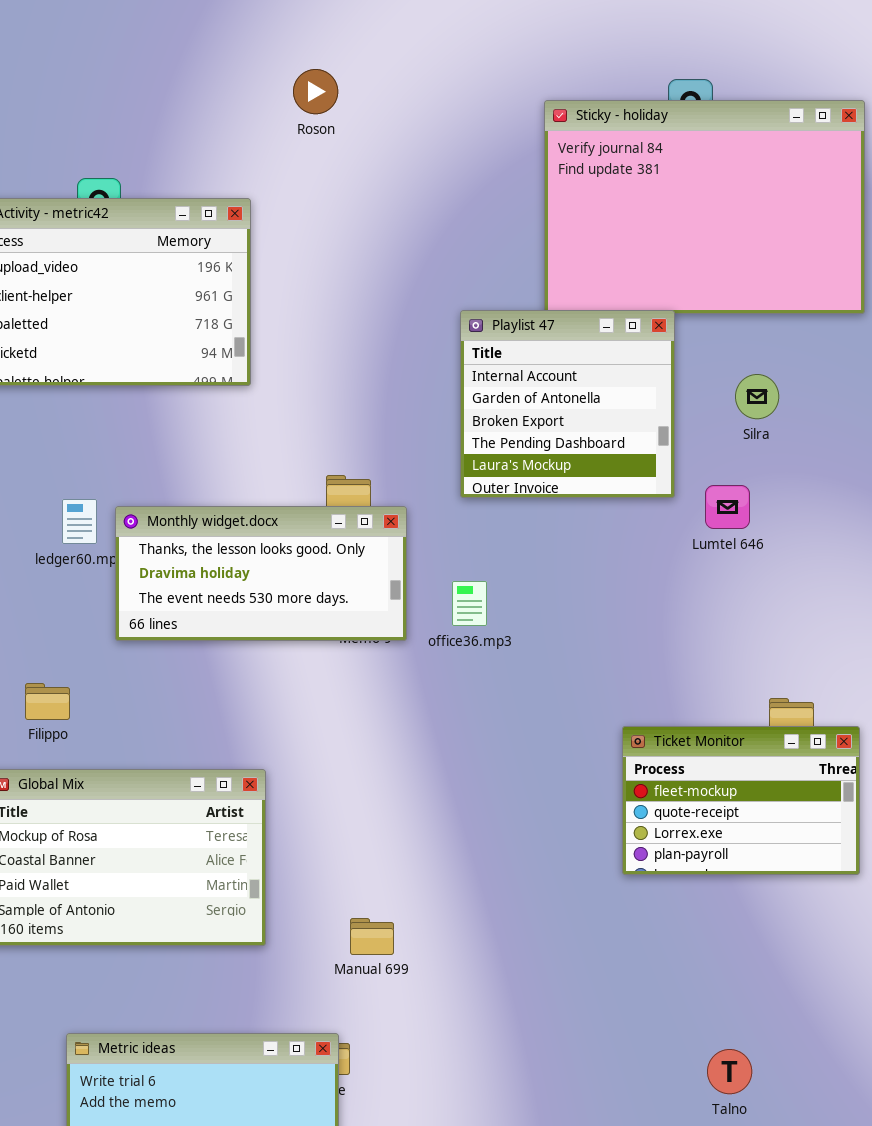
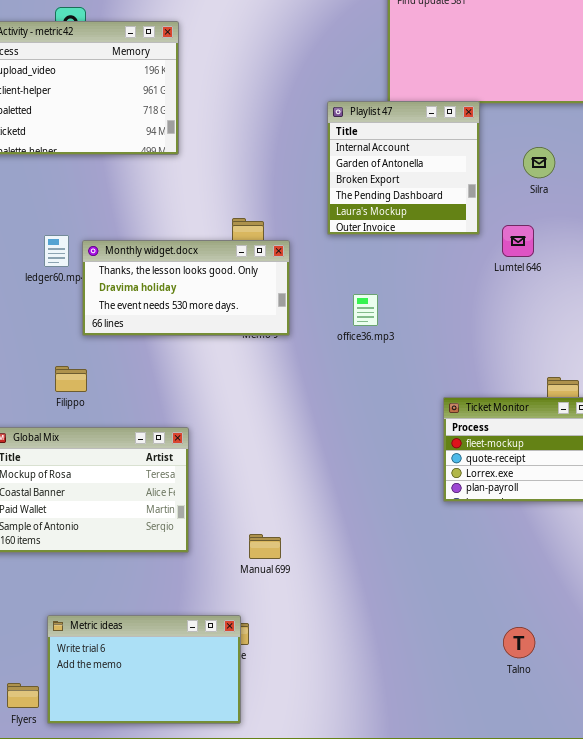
office36.mp3: [452,581,487,626] -> [353,294,378,326], moved
Filippo: [25,683,70,720] -> [55,366,87,392], moved

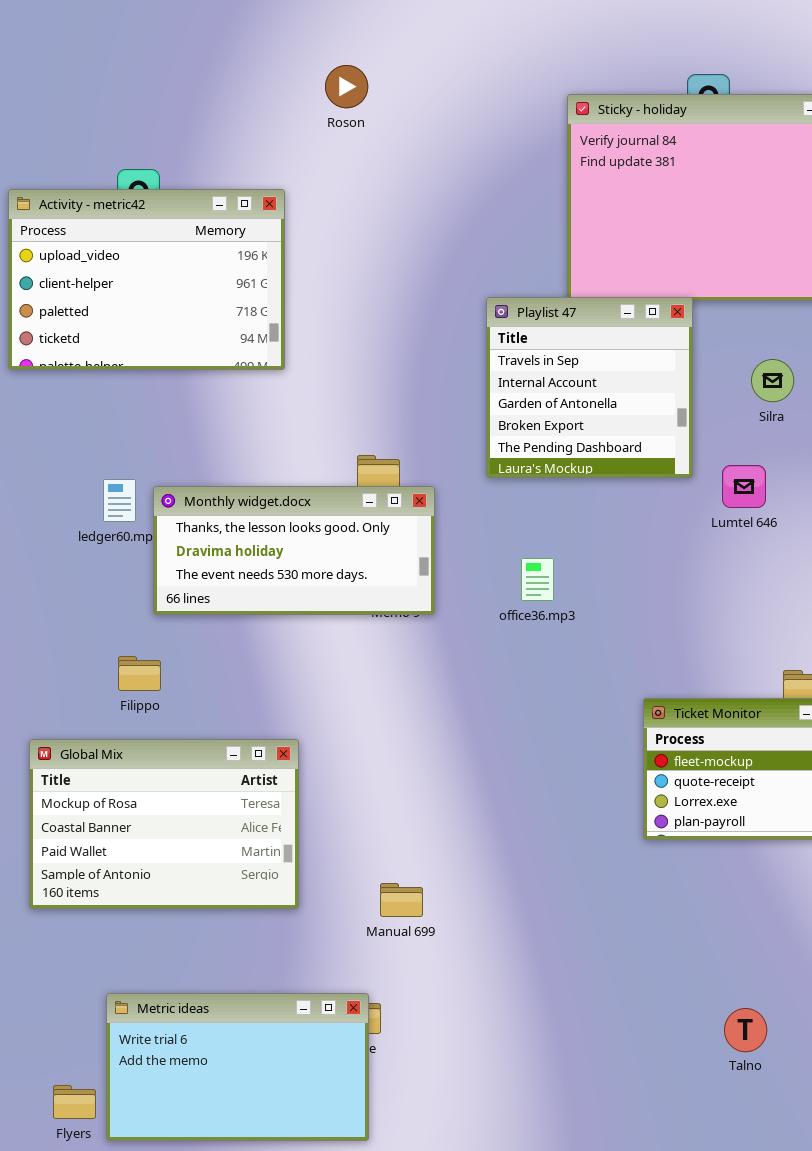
Playlist 47: [327,101,480,235] -> [486,297,693,478], scrolled up 1 row

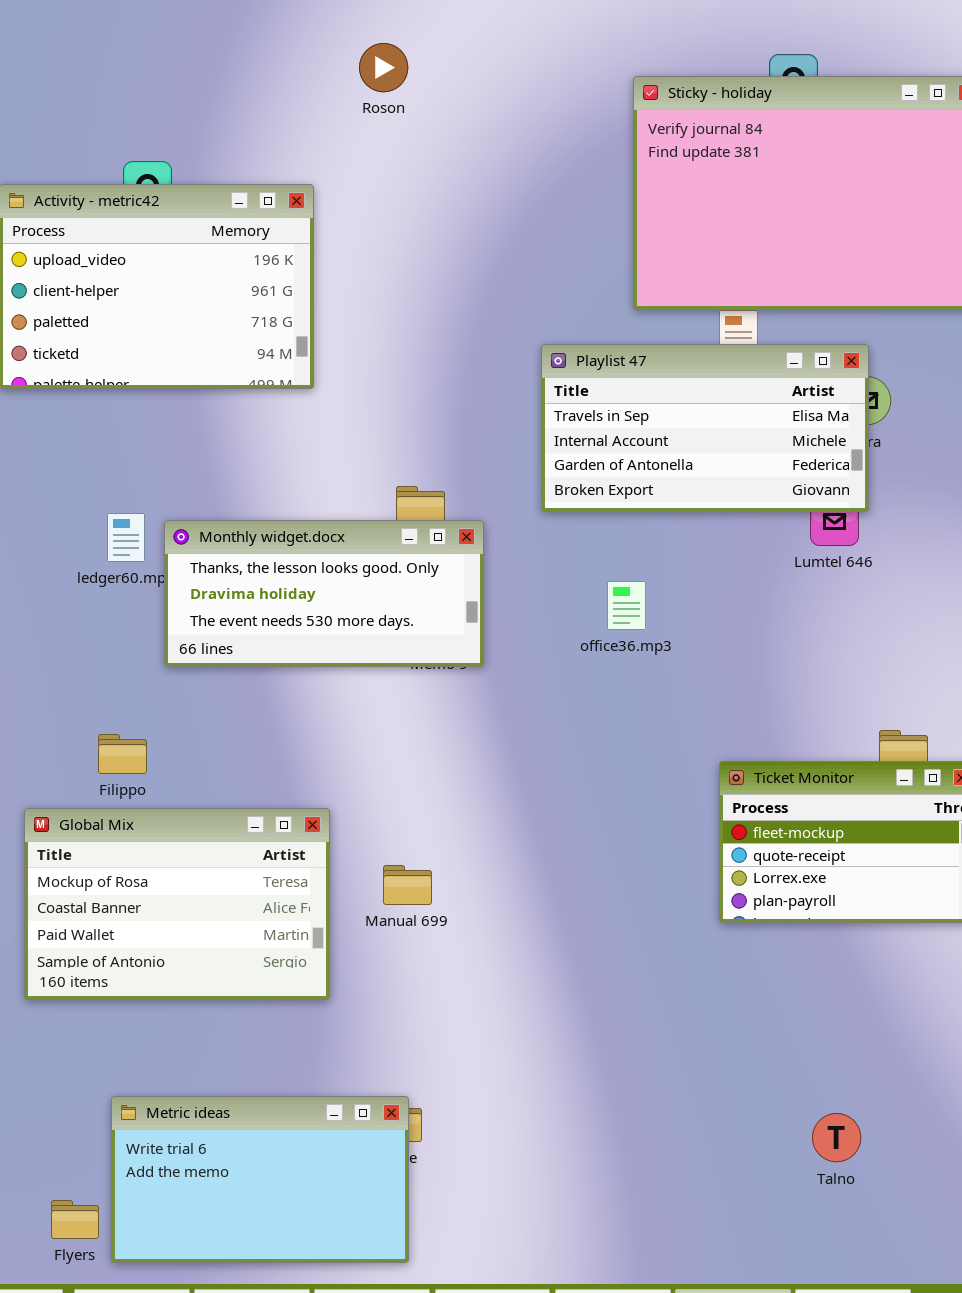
Playlist 47: [486,297,693,478] -> [541,344,869,512], resized
office36.mp3: [521,558,554,601] -> [607,581,646,630], moved
Filippo: [118,656,161,691] -> [98,734,147,774], moved
Manual 699: [380,883,423,917] -> [383,865,432,905], moved

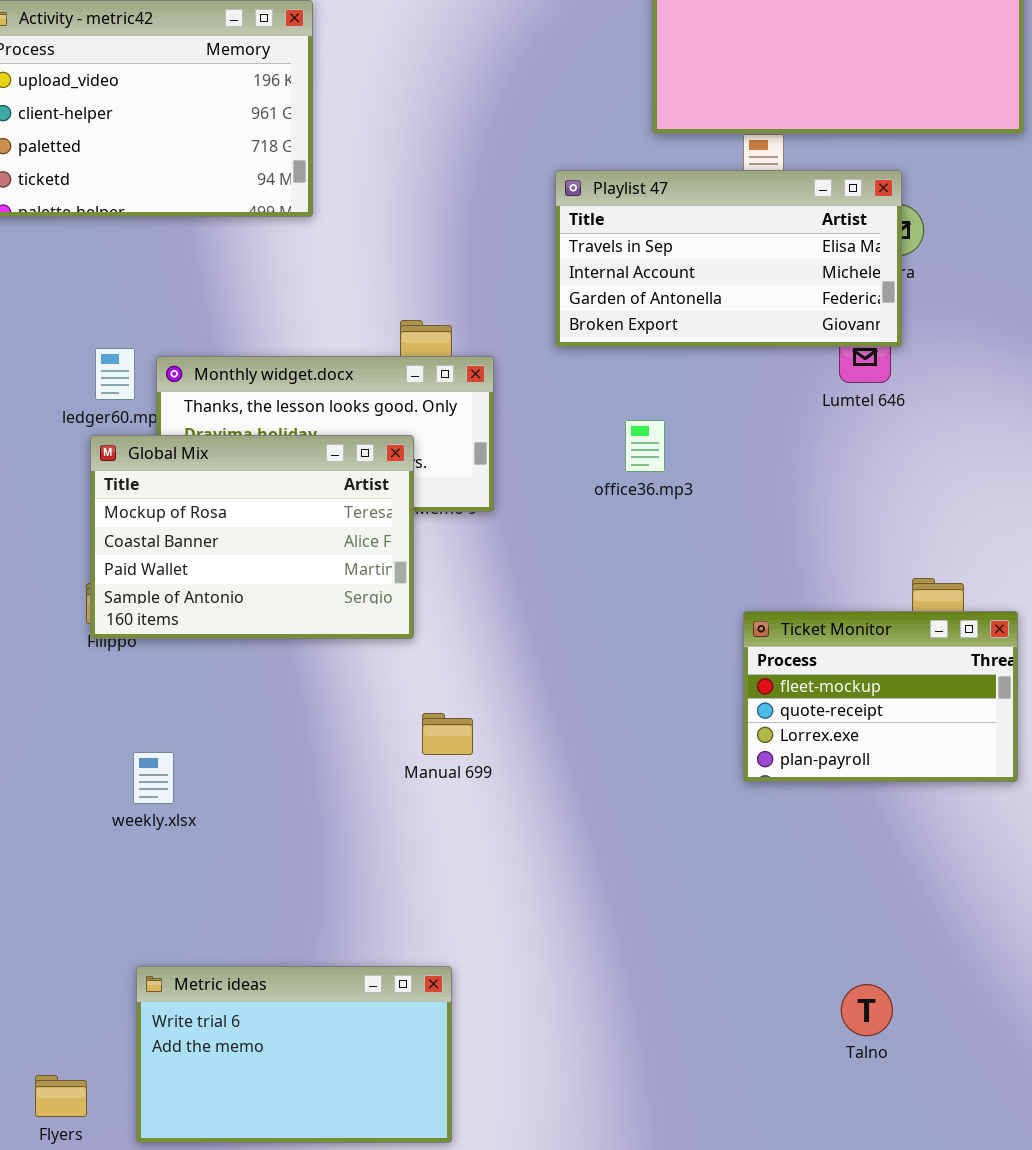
Global Mix: [24,808,330,1000] -> [90,435,414,639], moved
Manual 699: [383,865,432,905] -> [422,713,473,755], moved
Metric ideas: [111,1096,409,1263] -> [136,966,452,1143], moved

